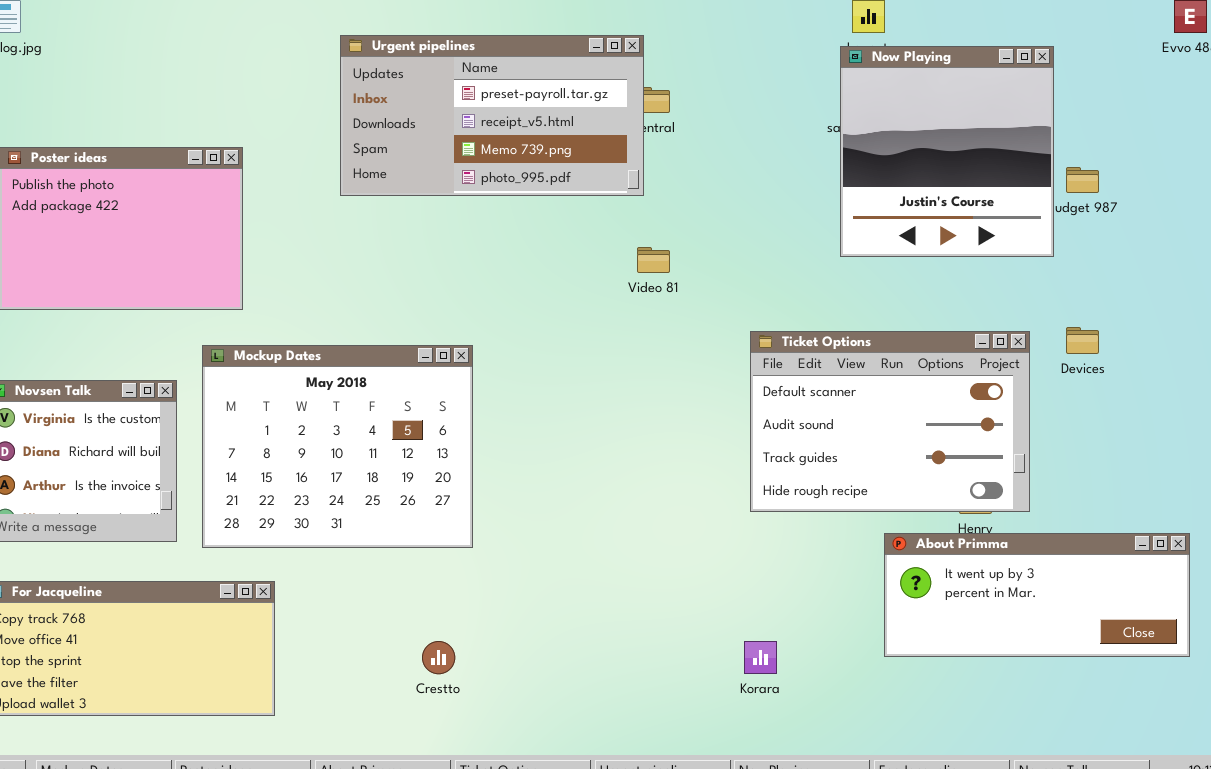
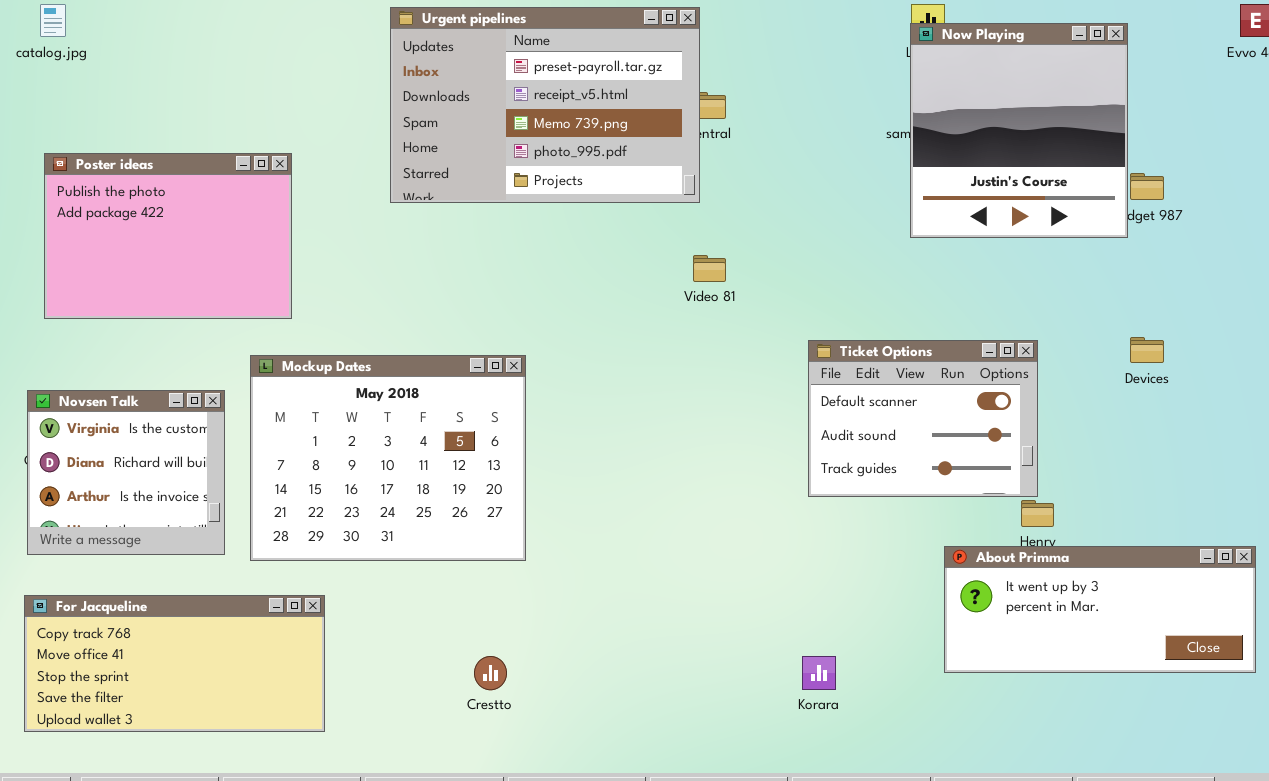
Urgent pipelines: [340,35,644,196] -> [390,7,700,203], resized
Now Playing: [840,46,1054,257] -> [910,23,1128,238], moved
Ticket Options: [750,331,1030,512] -> [808,340,1038,497], resized

